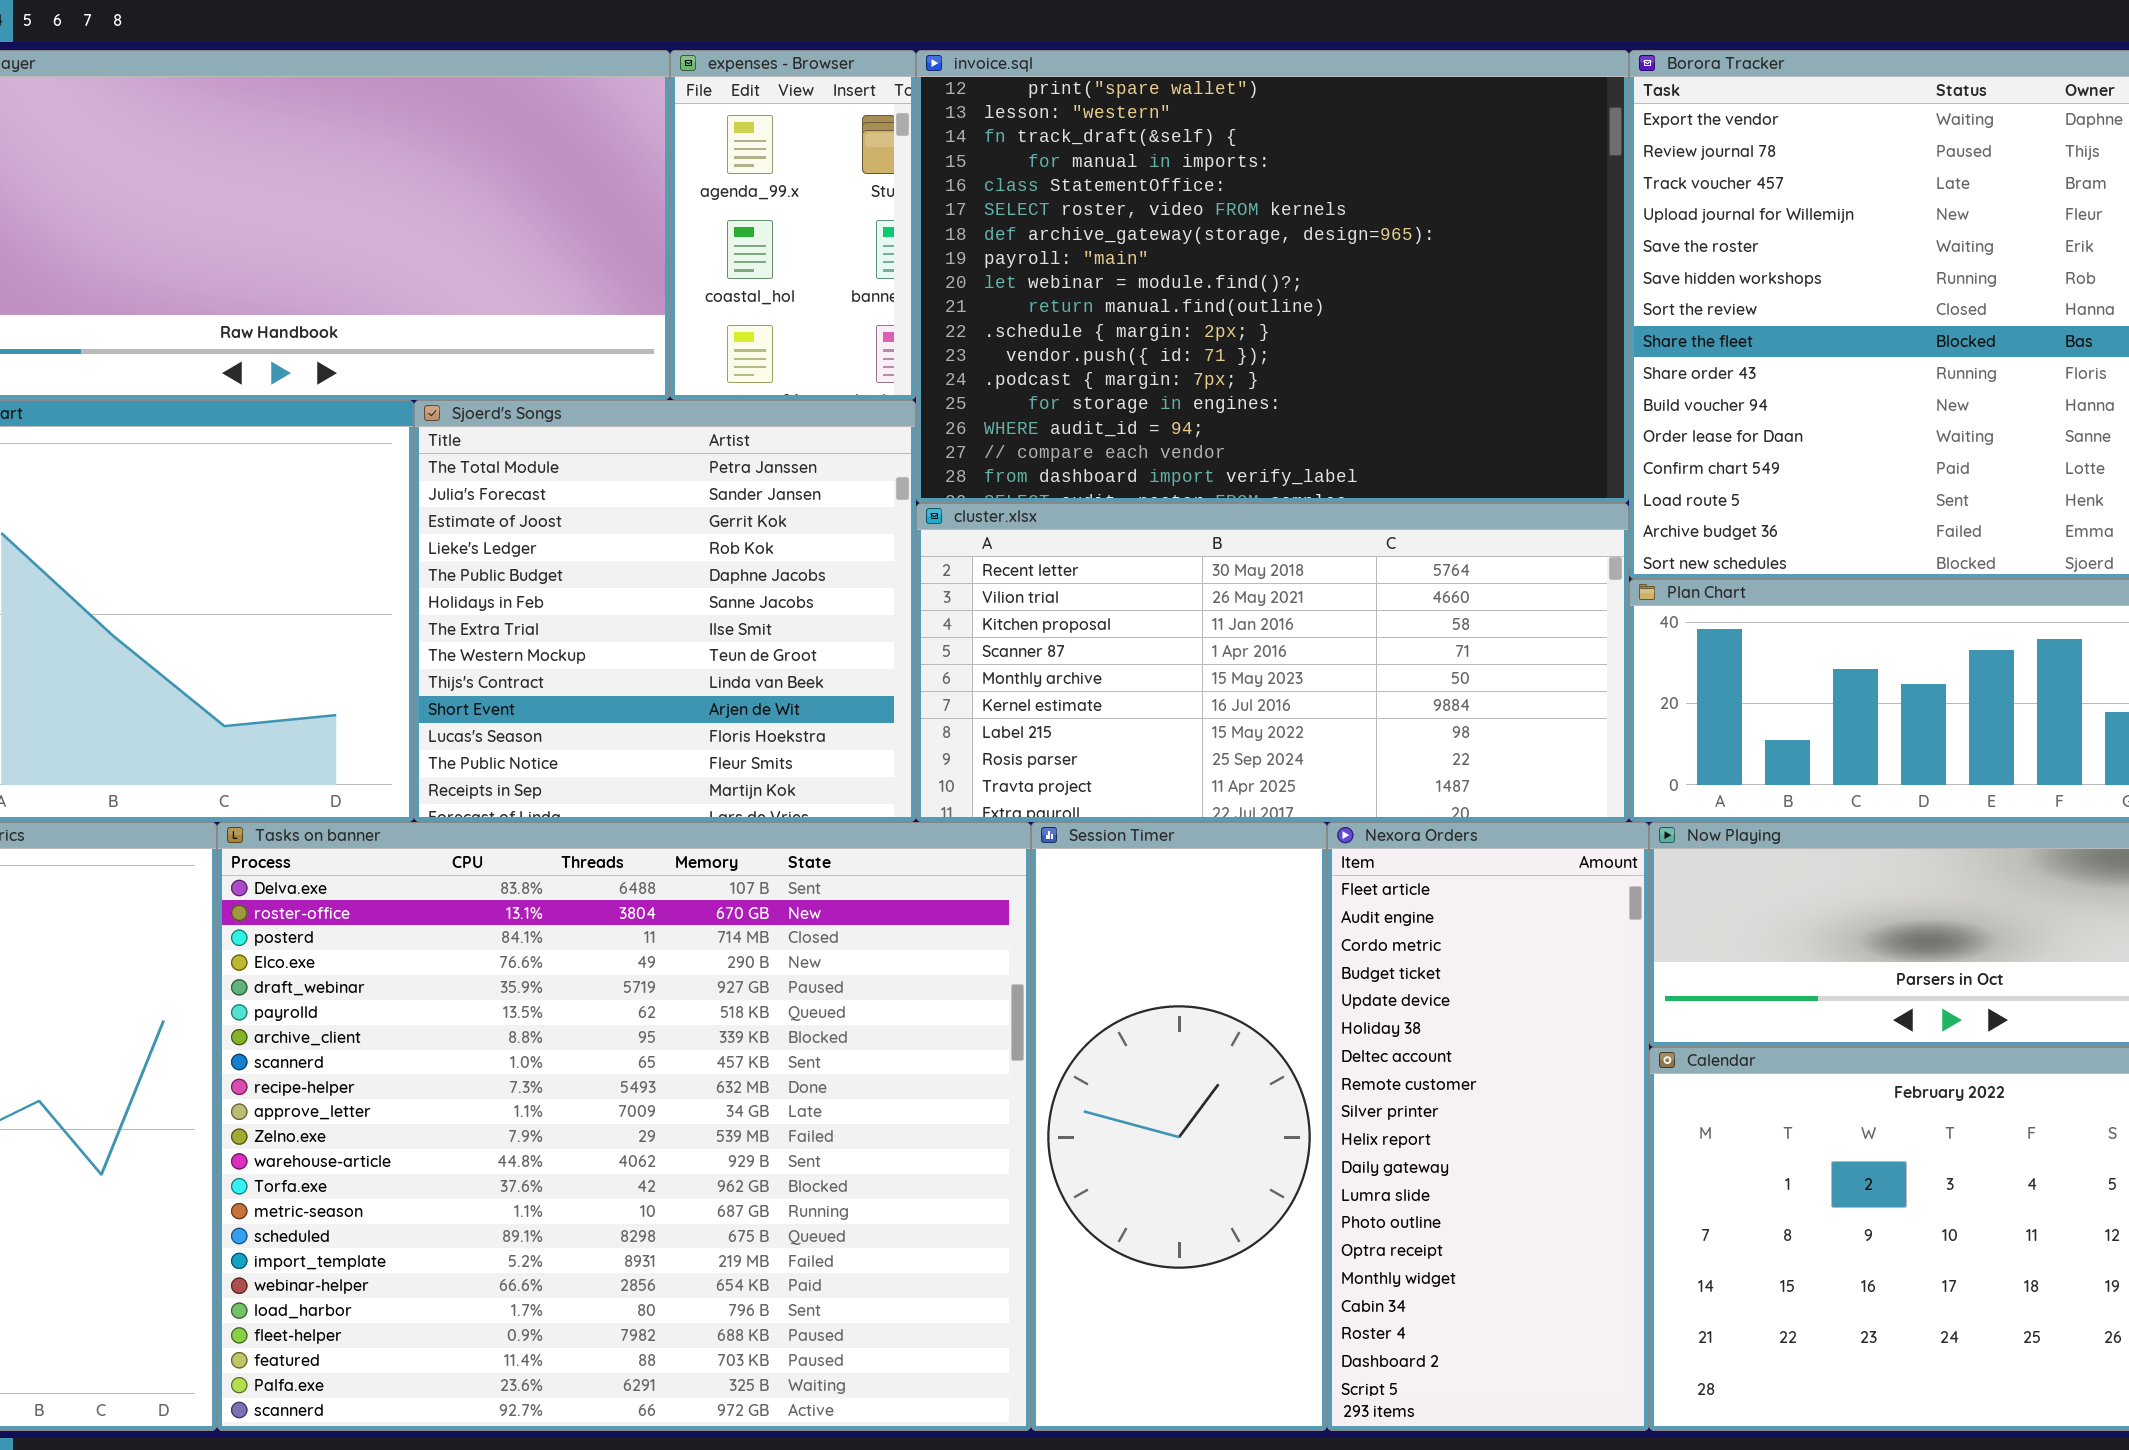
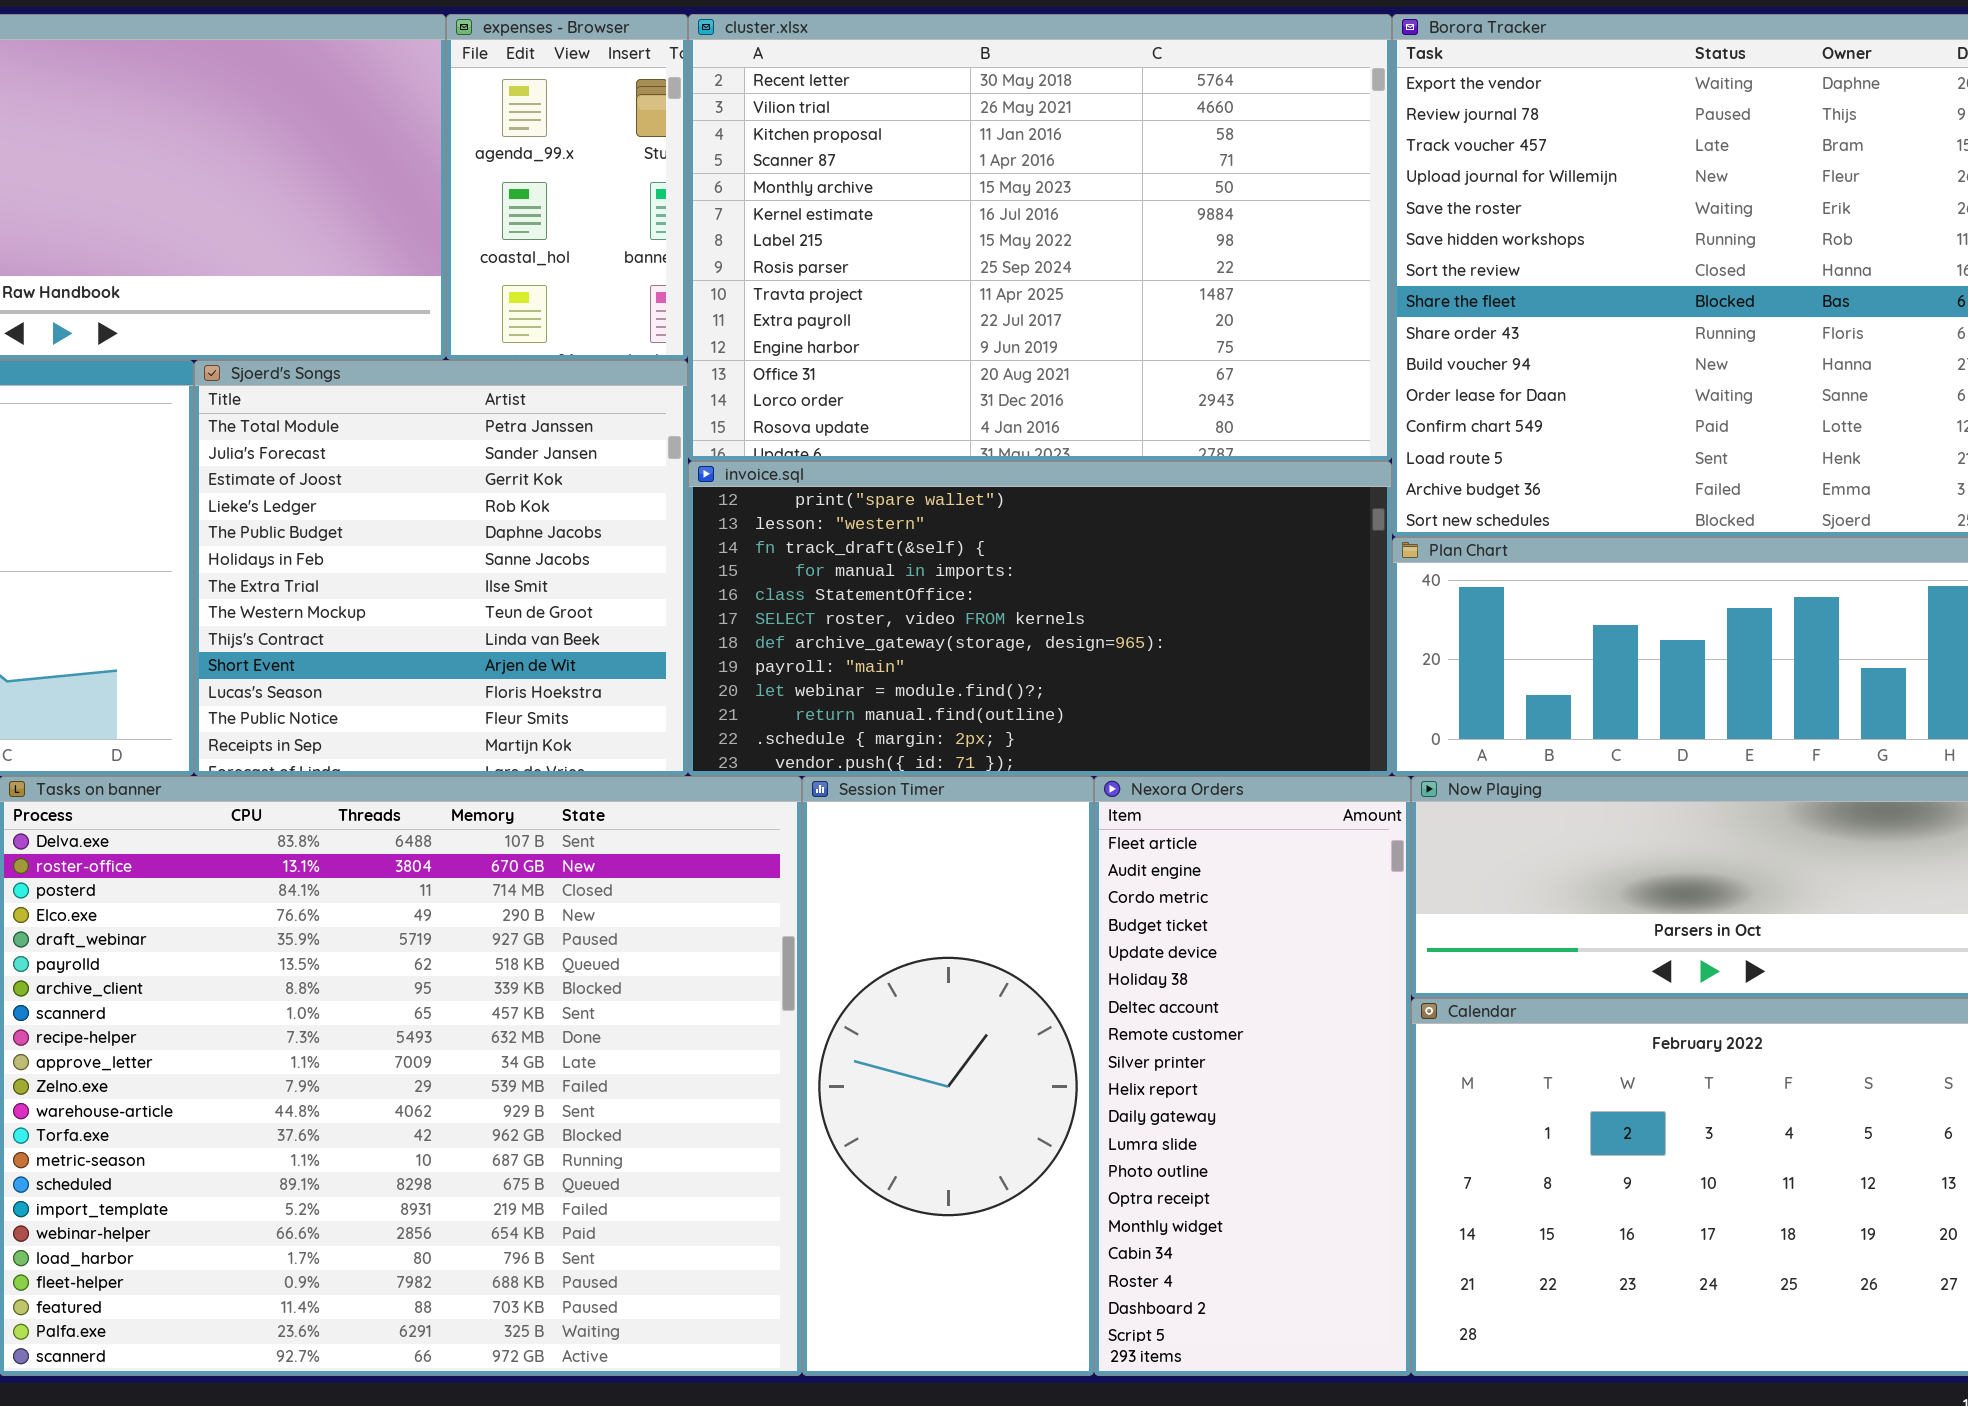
invoice.sql: [916,50,1629,503] -> [688,461,1392,776], moved, resized
cluster.xlsx: [916,503,1629,822] -> [688,14,1392,461], moved, resized

